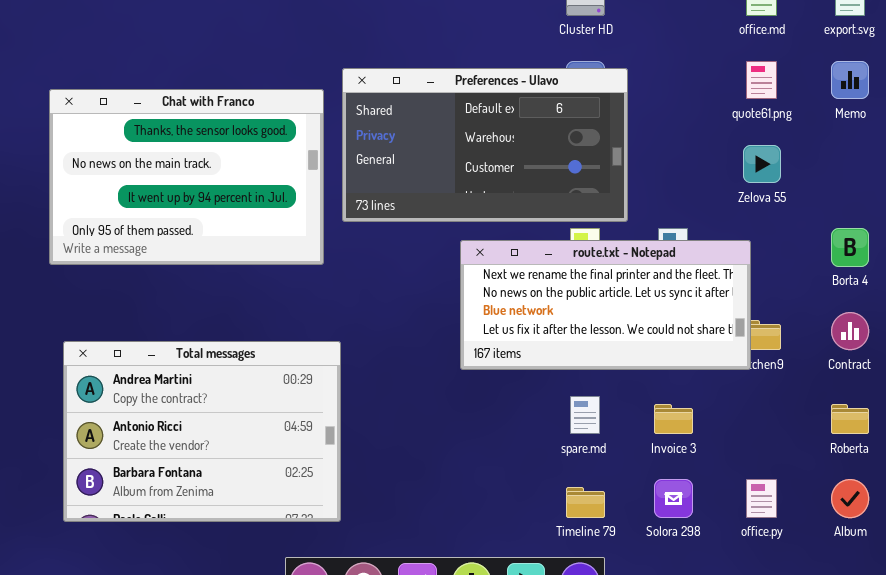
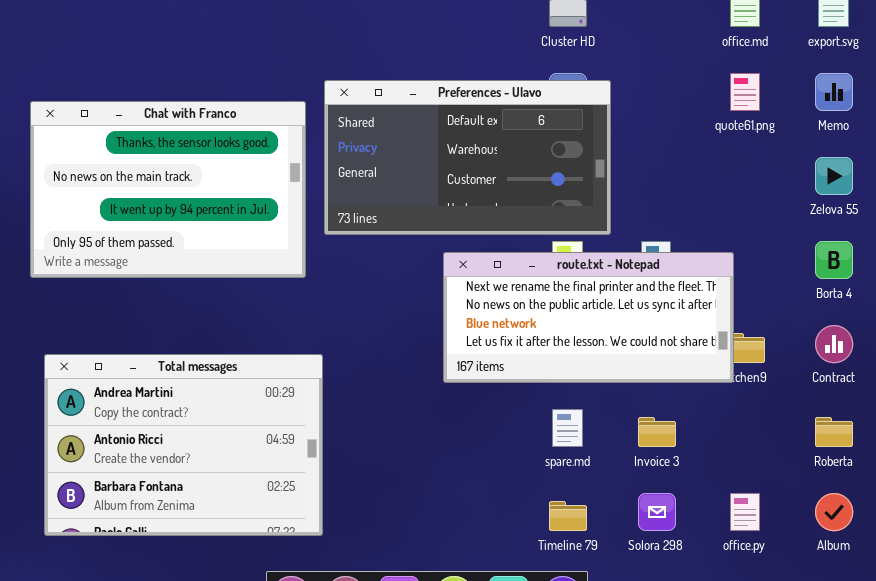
Zelova 55: [743,145,781,183] -> [815,157,853,195], moved

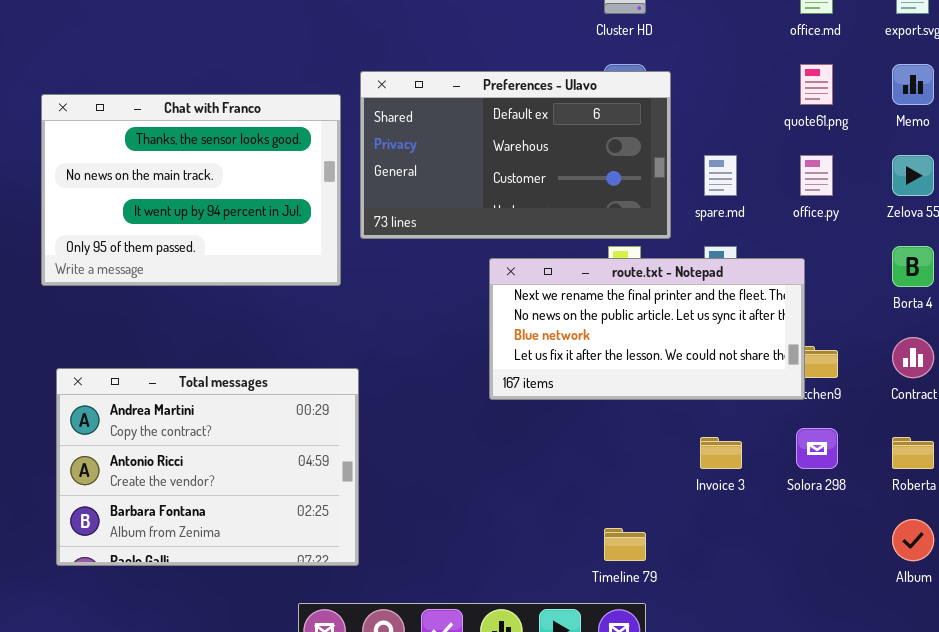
spare.md: [552,409,583,447] -> [704,155,737,196], moved
Solora 298: [638,493,676,531] -> [796,428,838,469], moved
office.py: [730,493,760,531] -> [800,155,833,196], moved

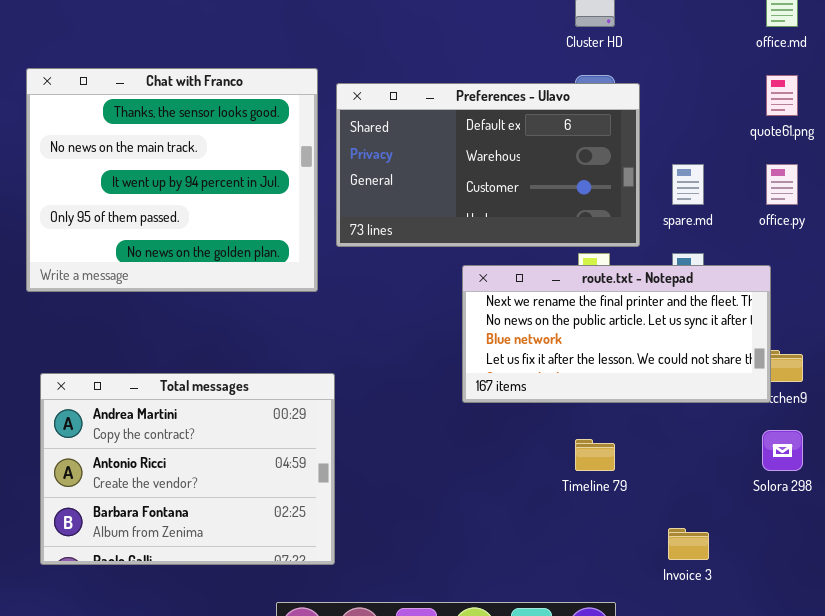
Chat with Franco: [41,94,341,286] -> [26,68,318,292], resized
Invoice 3: [700,437,742,469] -> [668,528,709,560], moved
Timeline 79: [604,528,646,561] -> [575,439,615,471], moved

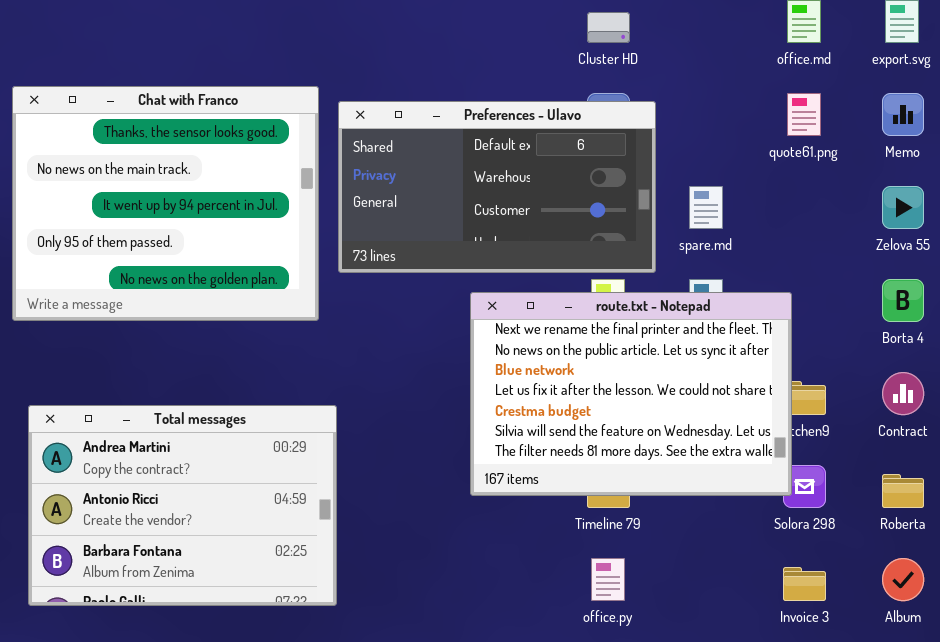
office.py: [766,164,798,205] -> [591,558,625,601], moved
route.txt - Notepad: [462,265,771,403] -> [470,292,792,496], resized
Invoice 3: [668,528,709,560] -> [783,567,826,601], moved

